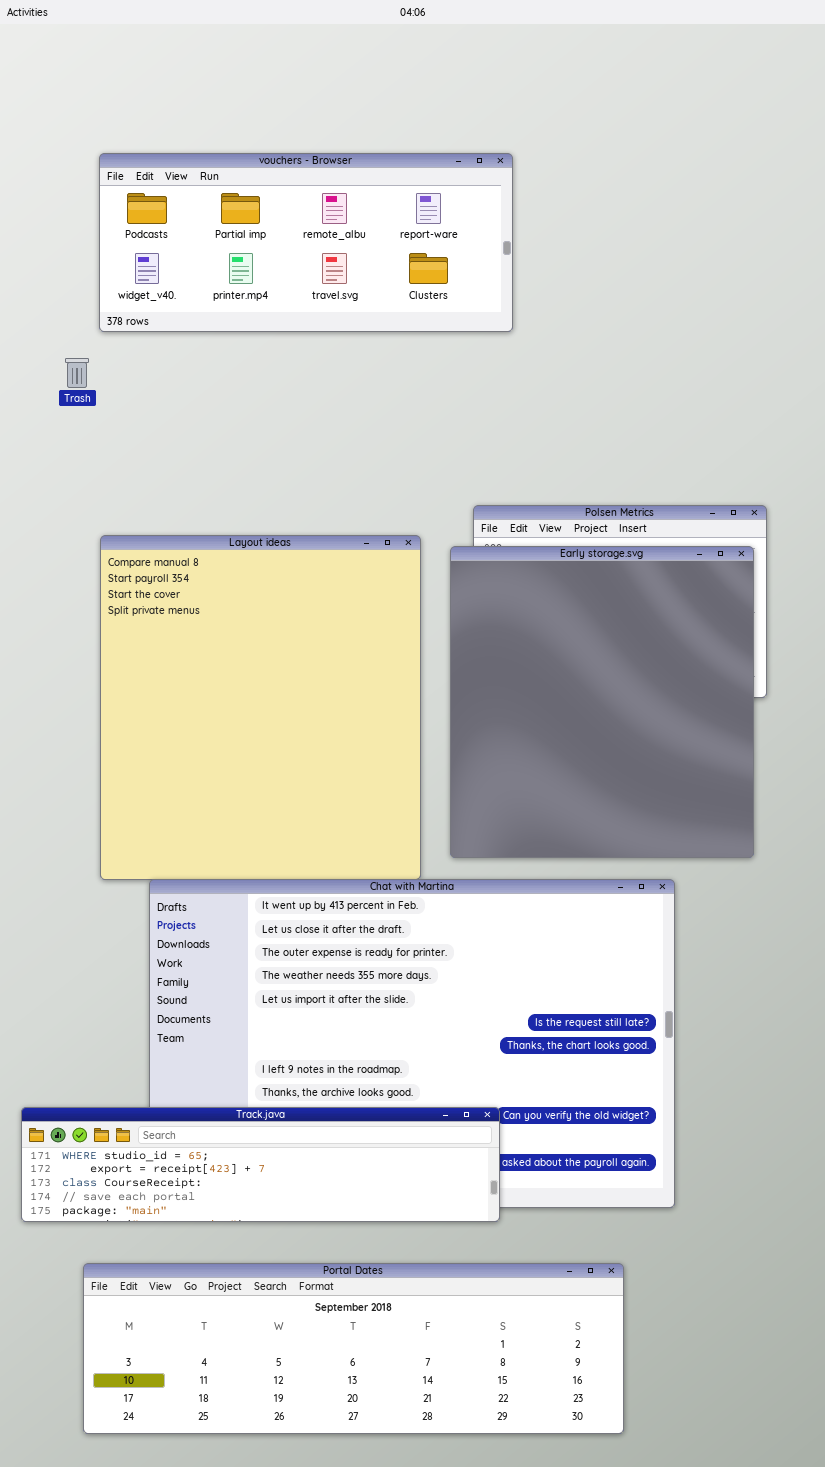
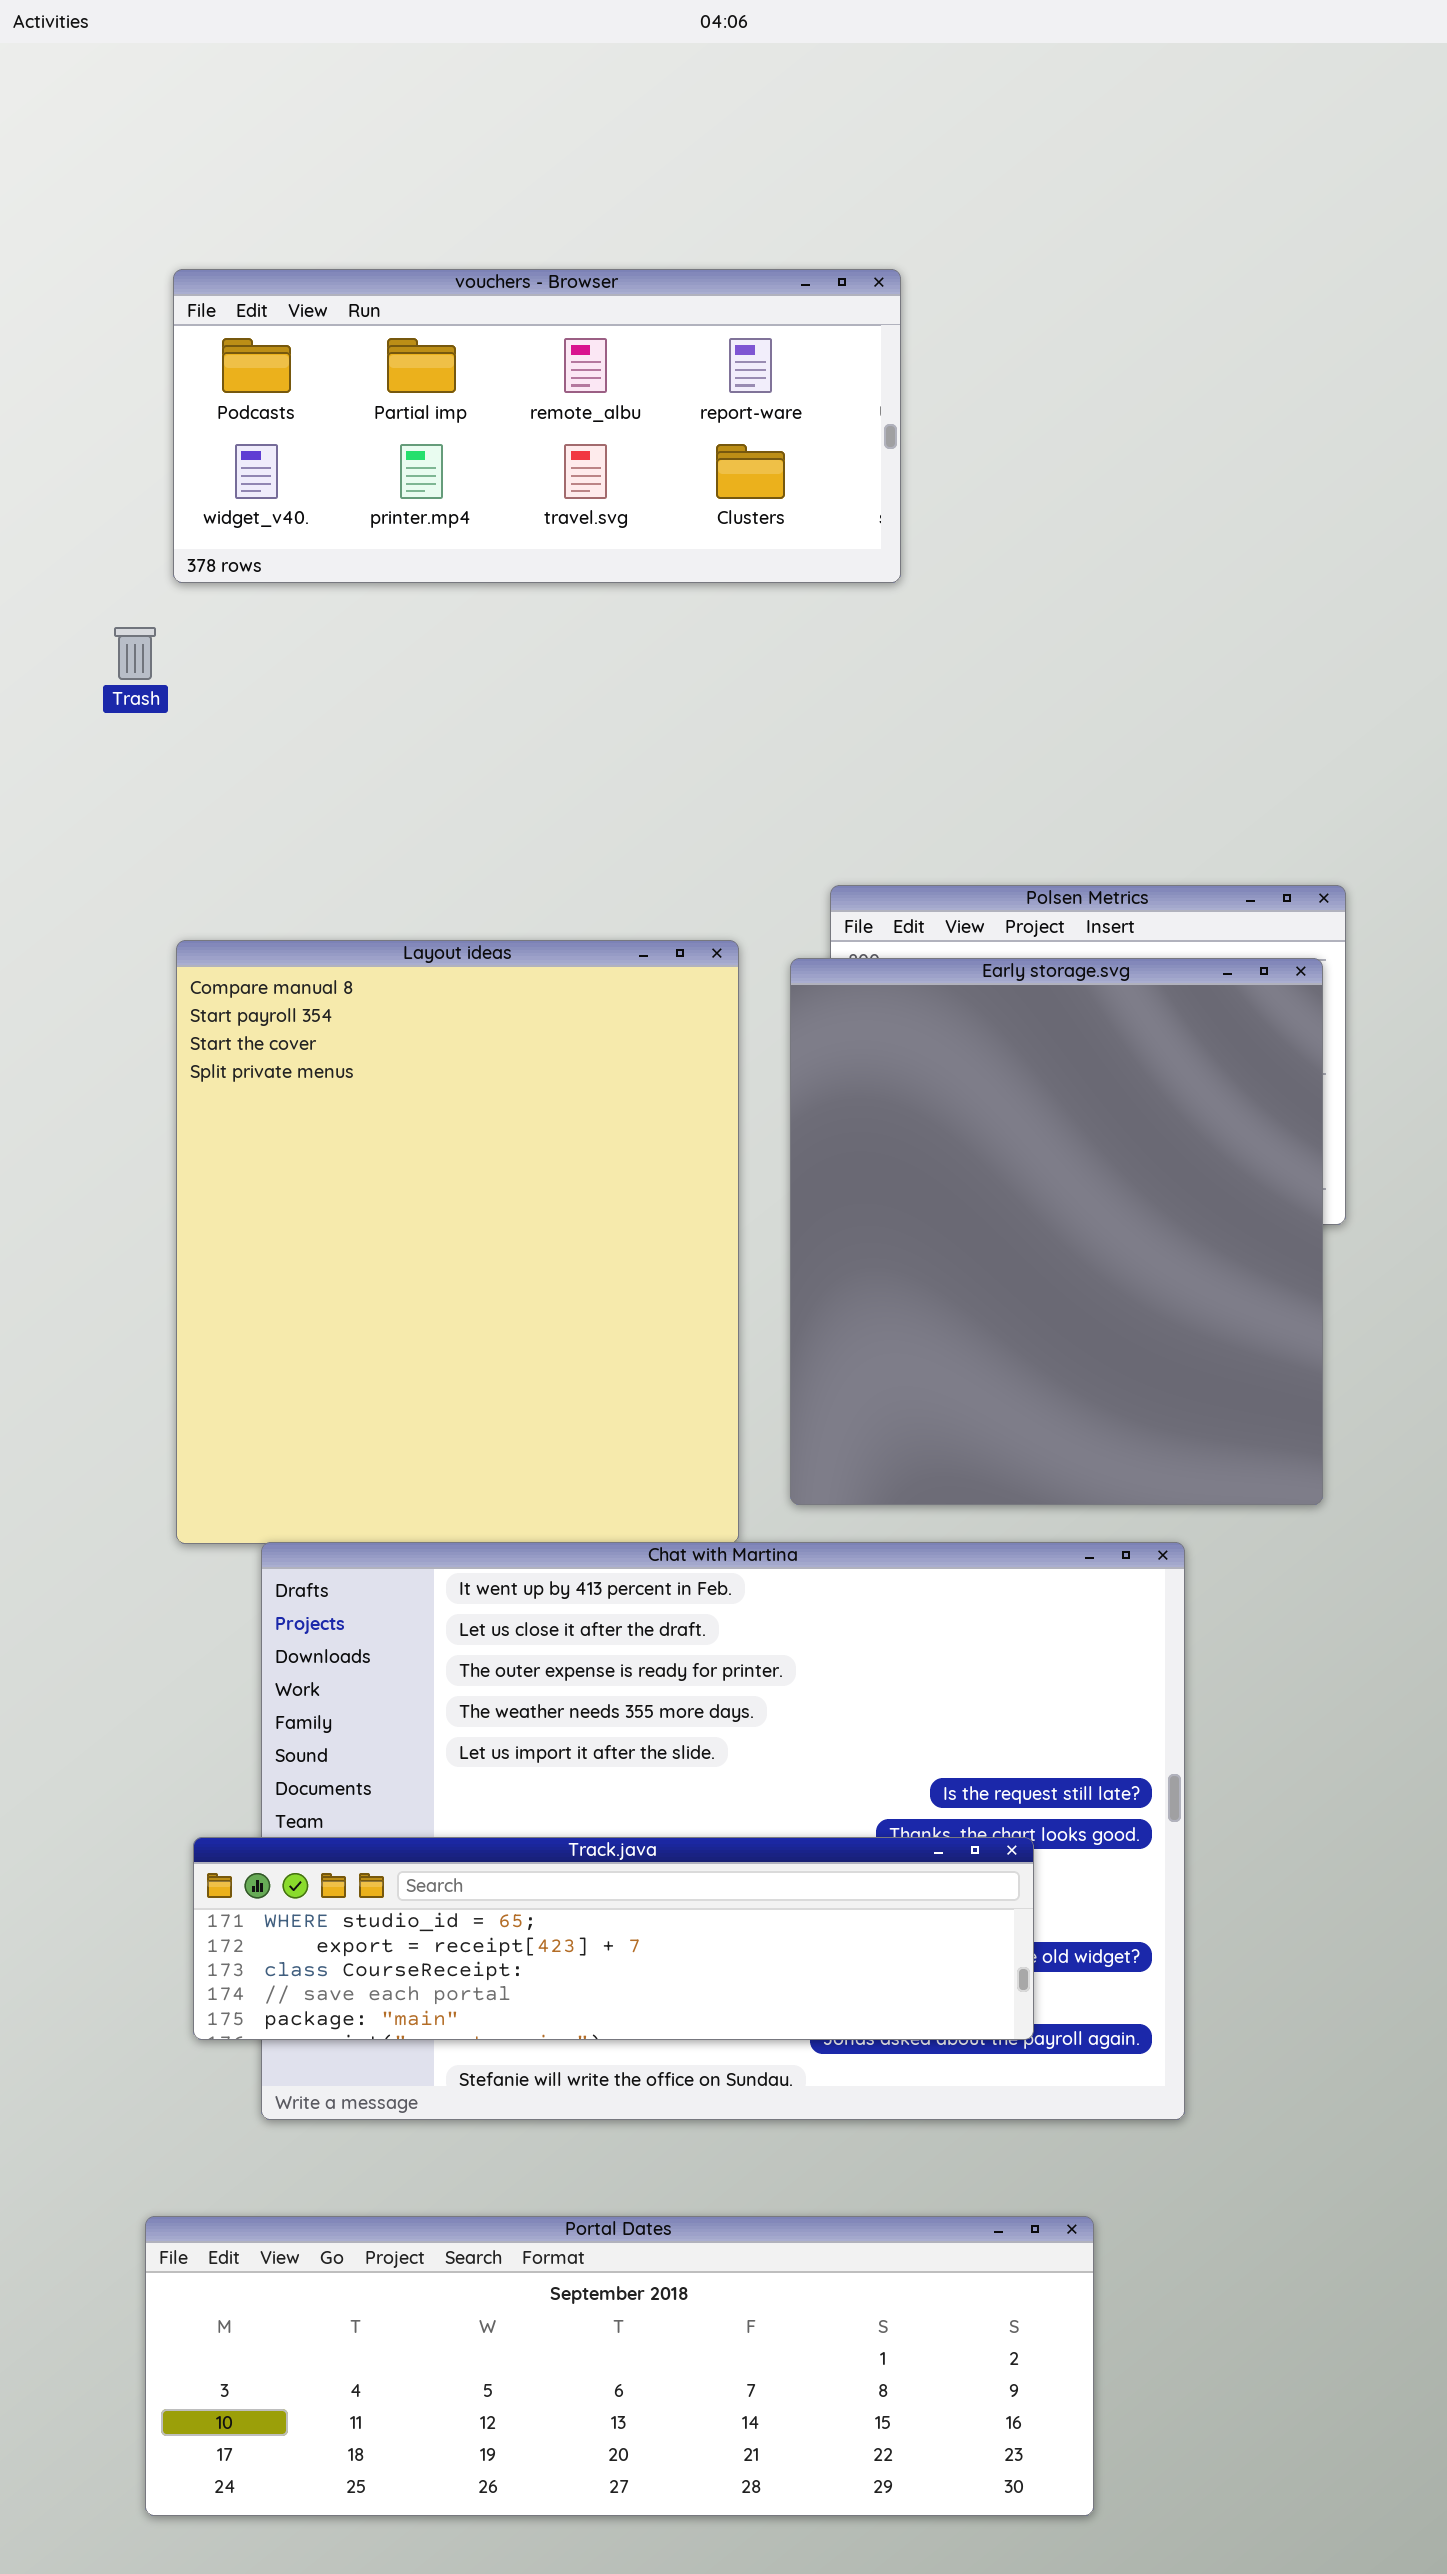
Track.java: [21,1107,500,1222] -> [193,1837,1034,2040], moved

